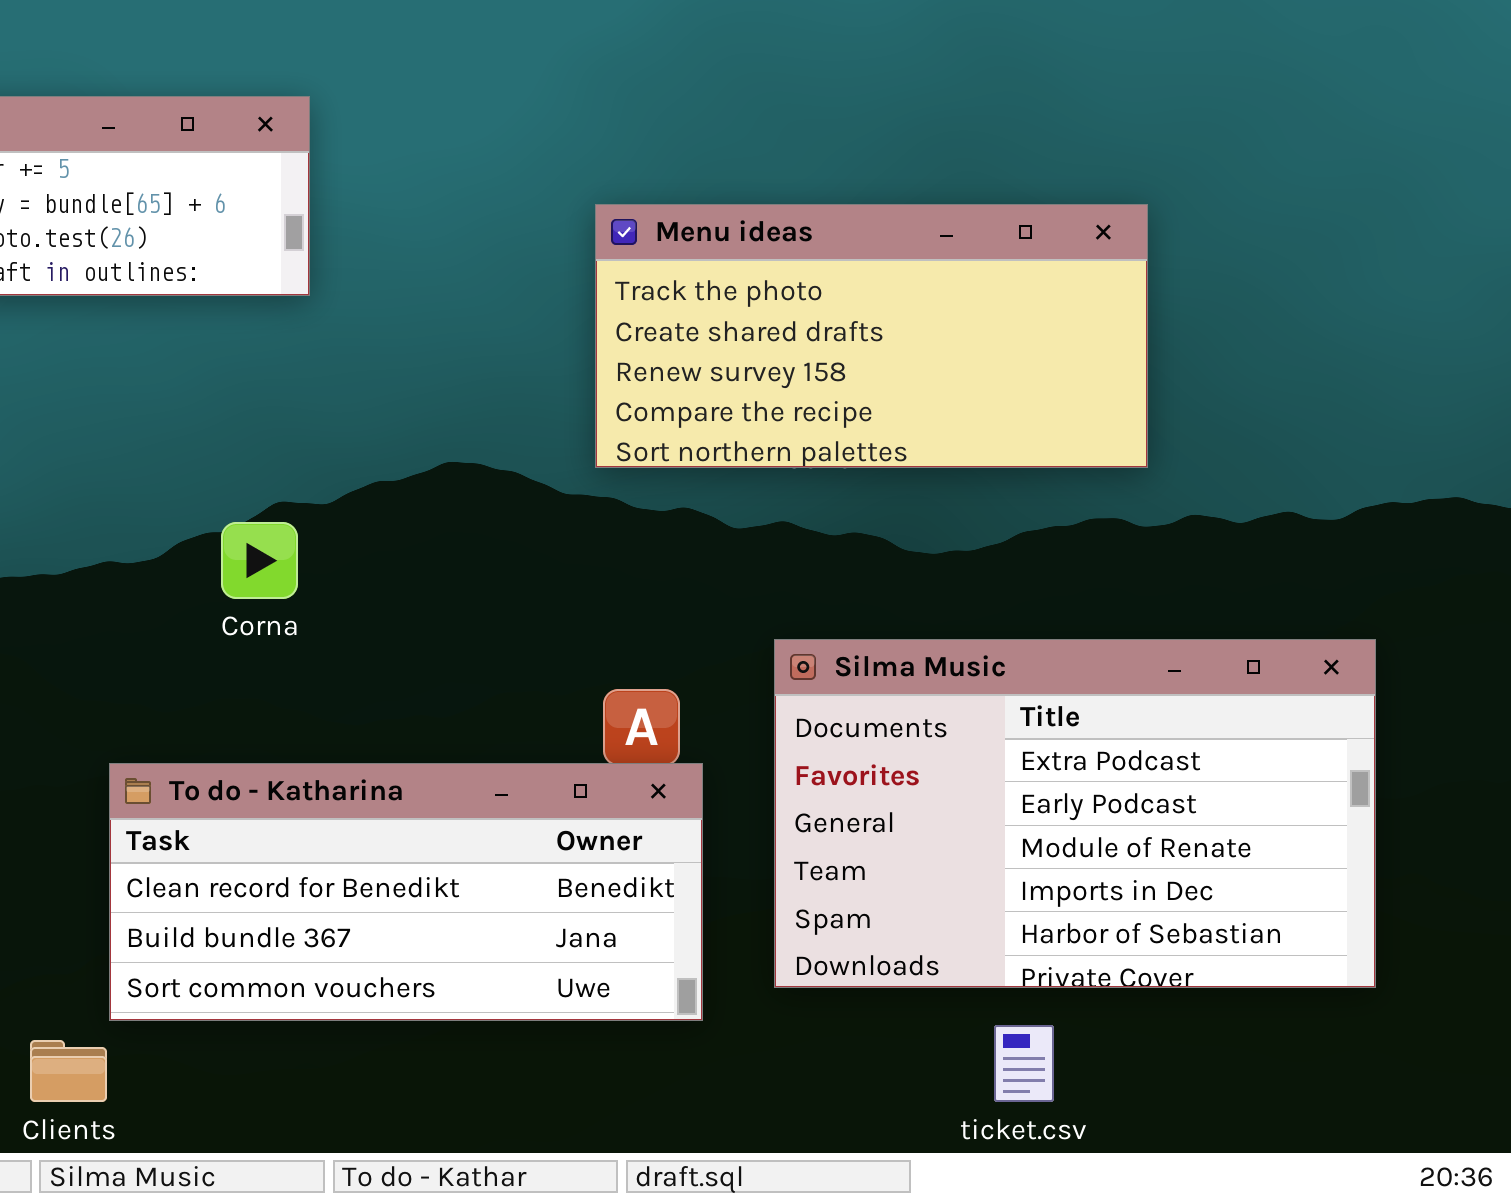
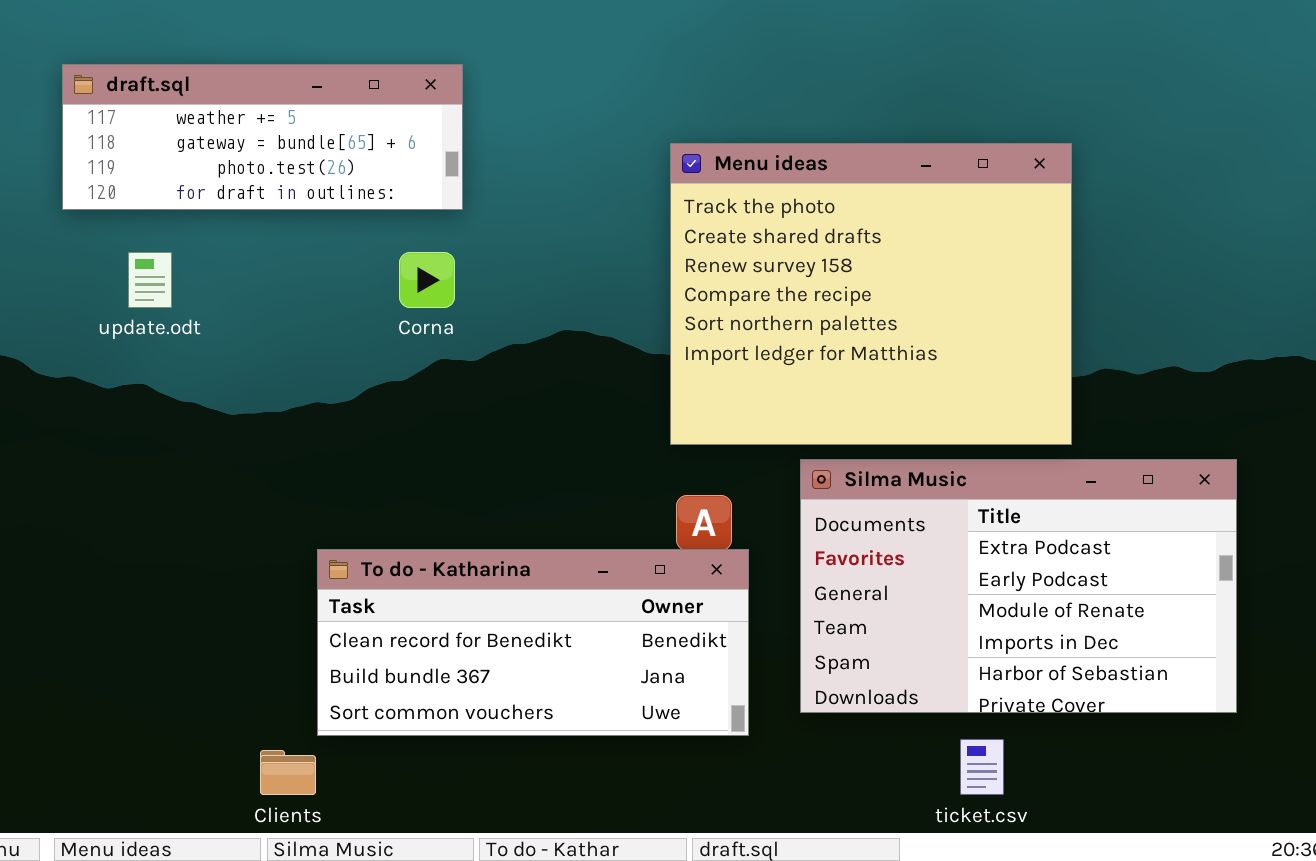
Menu ideas: [595,204,1148,468] -> [670,143,1072,445], resized
Corna: [221,522,298,599] -> [399,252,455,308], moved

